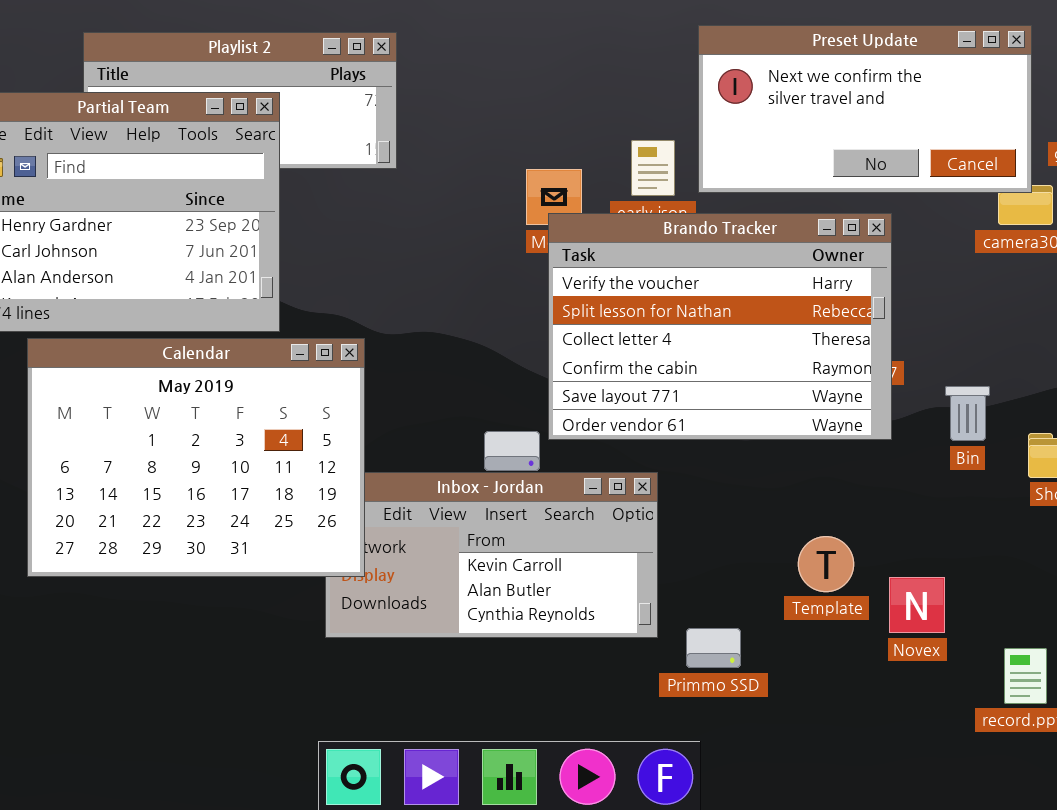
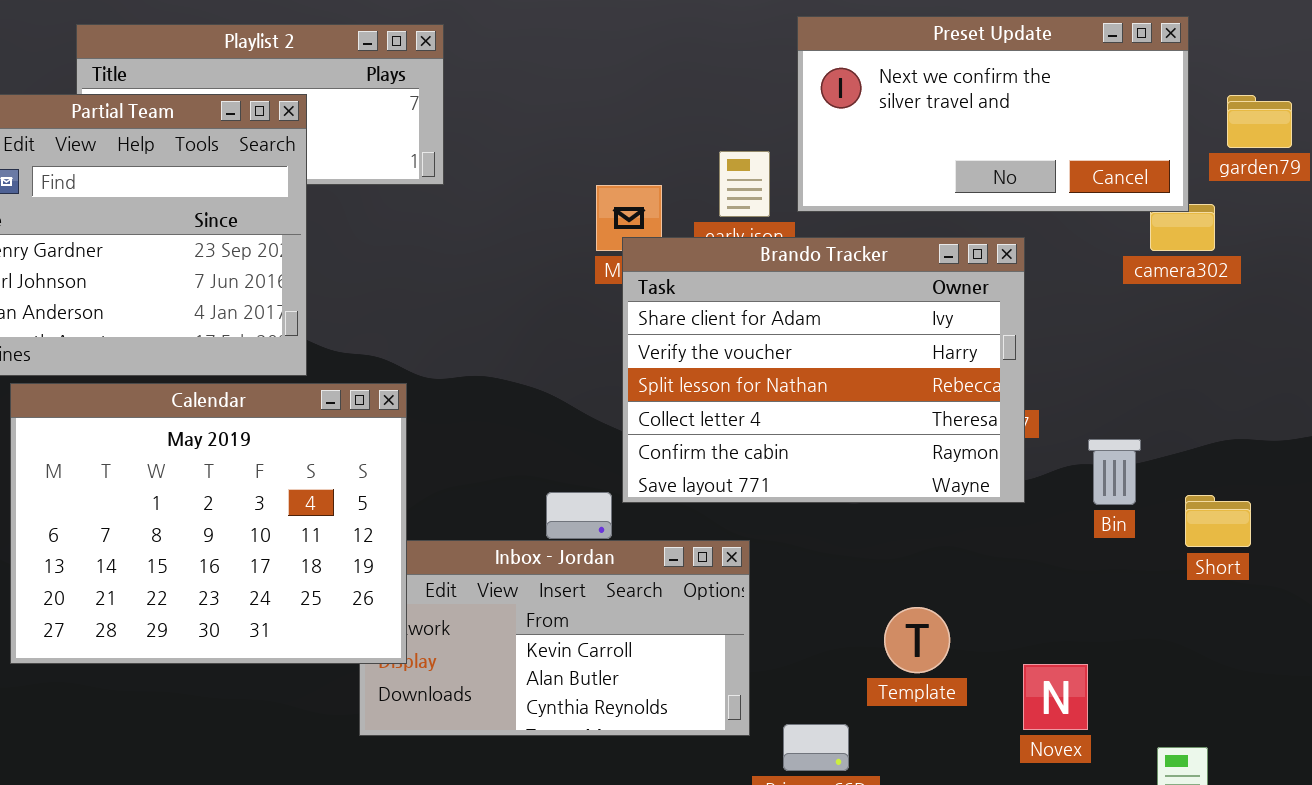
Brando Tracker: [548,213,892,440] -> [622,237,1025,503], scrolled up 1 row
Template: [798,536,854,592] -> [884,607,950,673], moved

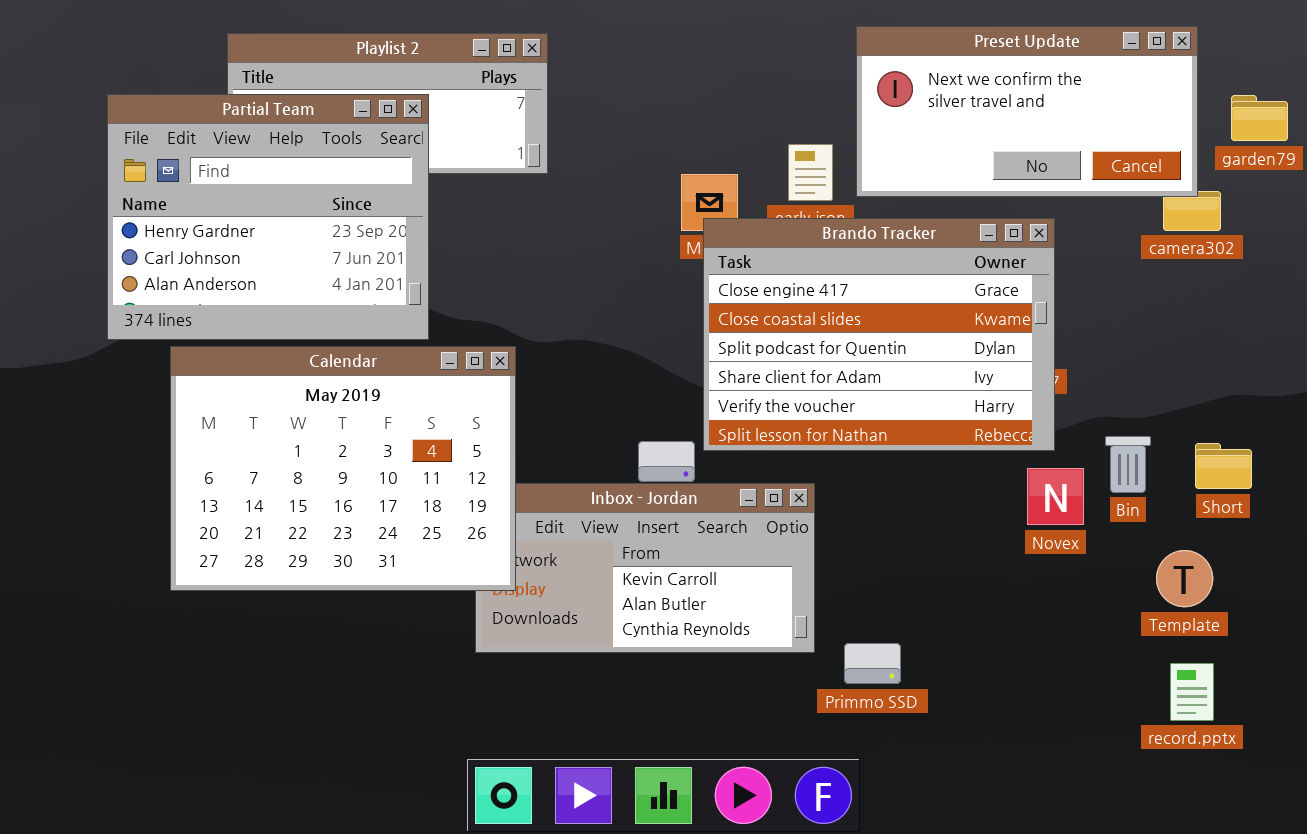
Brando Tracker: [622,237,1025,503] -> [703,218,1055,451], scrolled up 3 rows
Bin: [1088,439,1141,505] -> [1105,436,1151,493], moved
Template: [884,607,950,673] -> [1156,550,1213,607], moved
Novex: [1023,664,1088,730] -> [1027,468,1084,525], moved

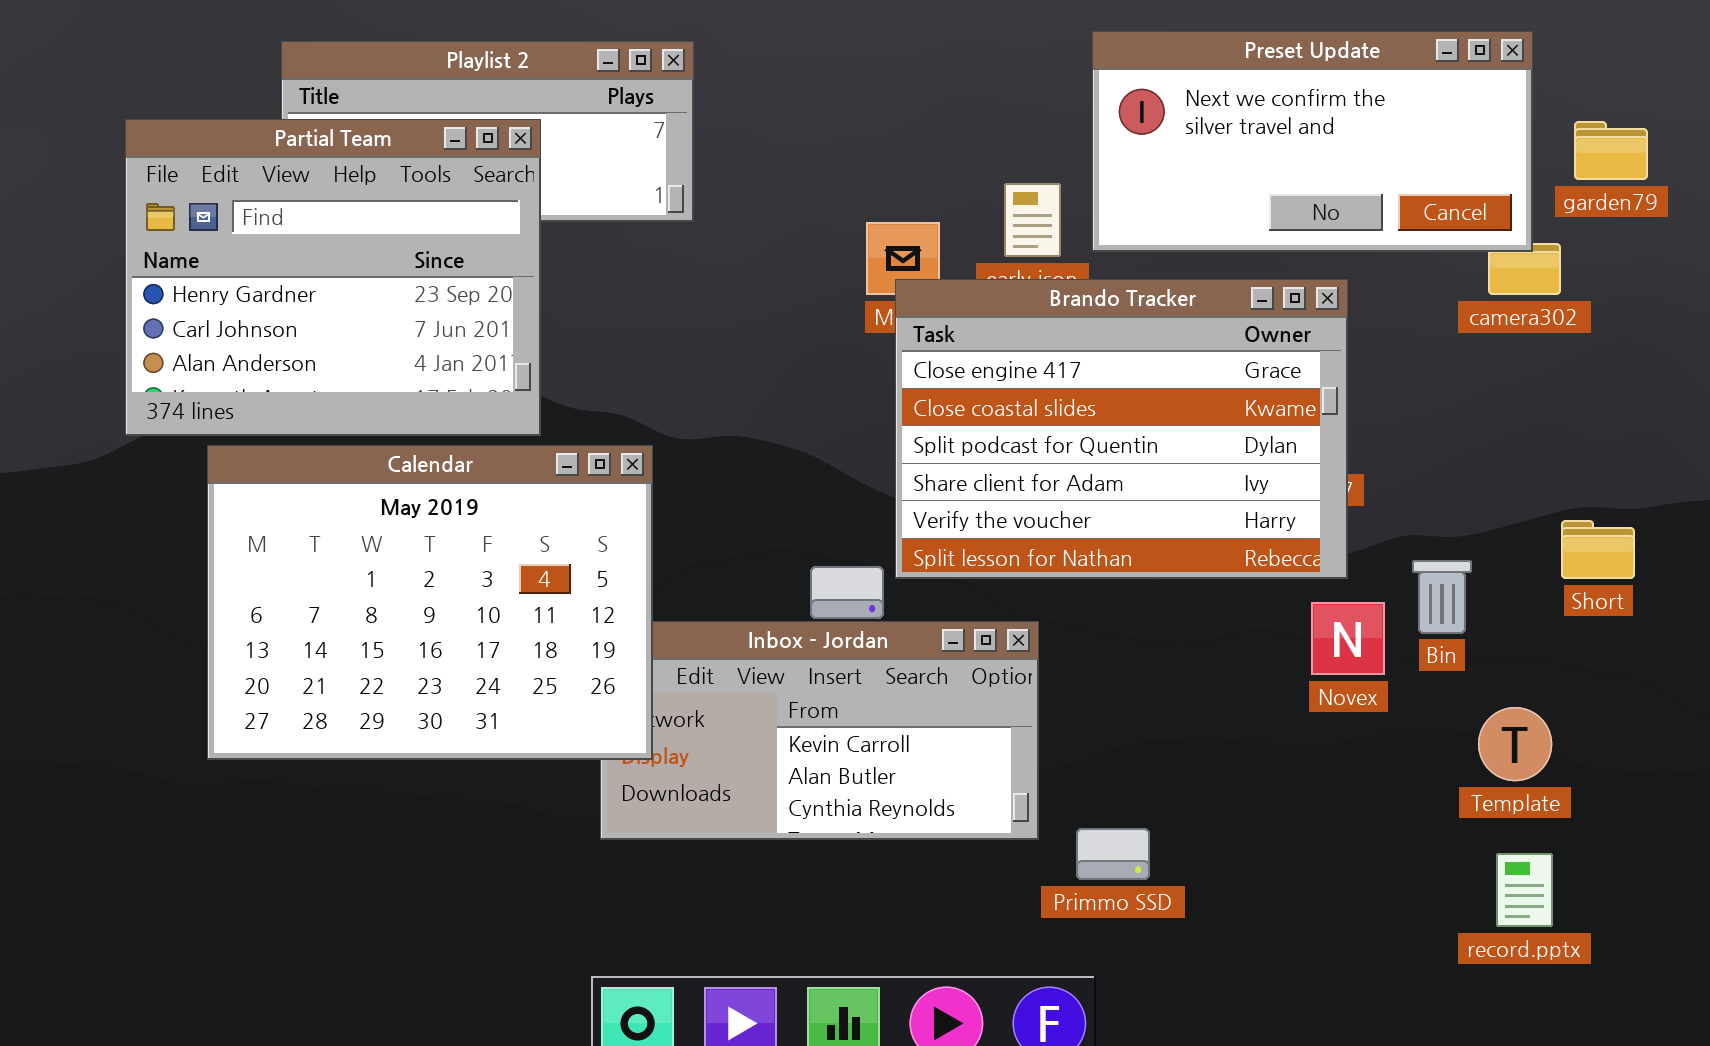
Short: [1195,443,1252,489] -> [1561,520,1635,579], moved

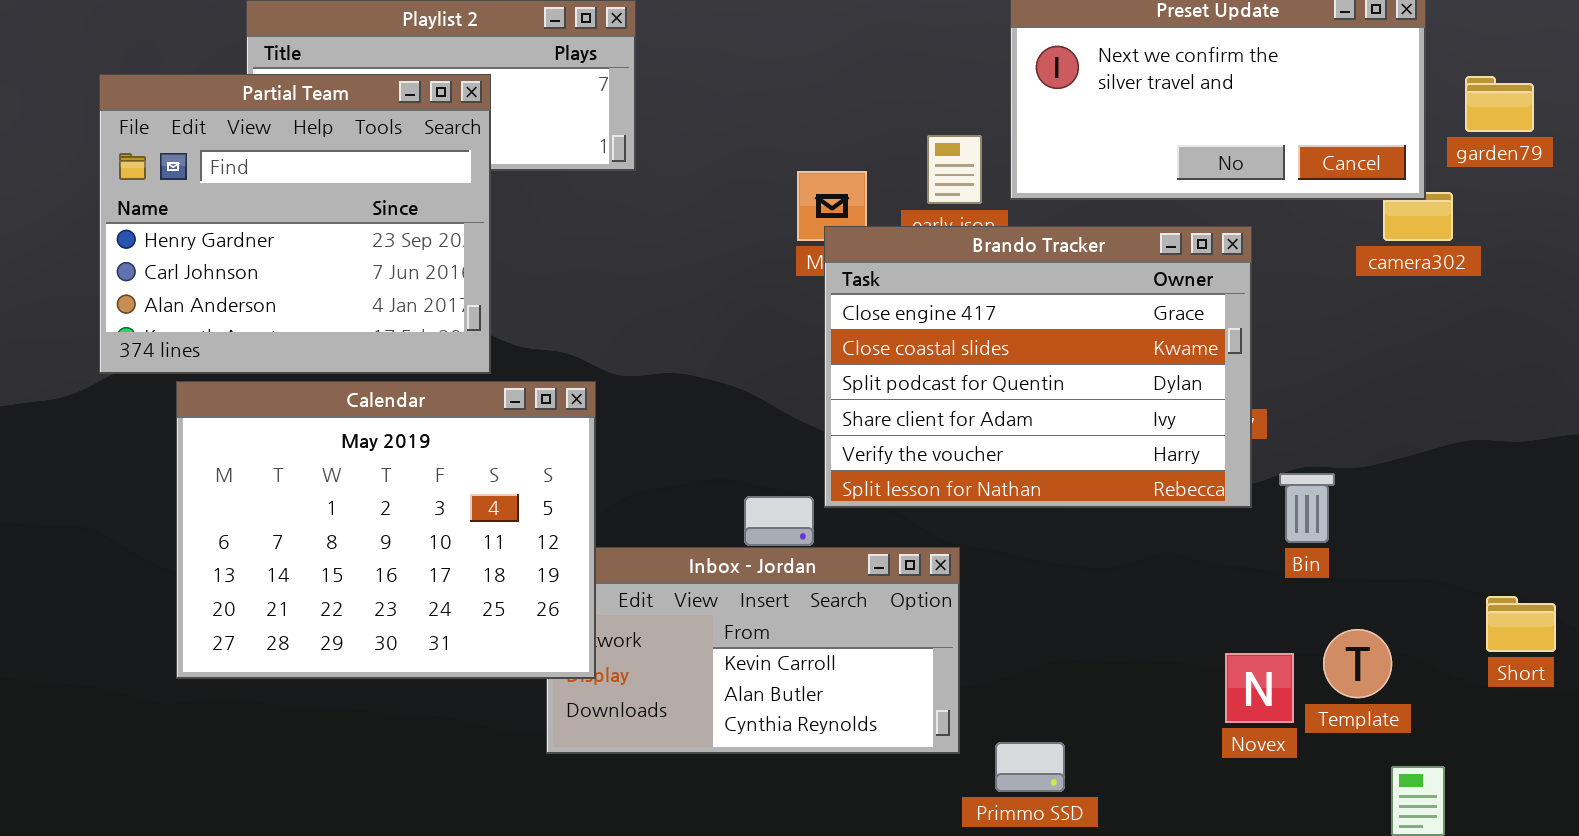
Short: [1561,520,1635,579] -> [1486,596,1556,652], moved
Bin: [1412,560,1472,634] -> [1279,473,1335,543], moved
Novex: [1311,602,1385,675] -> [1225,653,1294,723], moved
Template: [1478,707,1552,781] -> [1323,629,1392,698], moved

